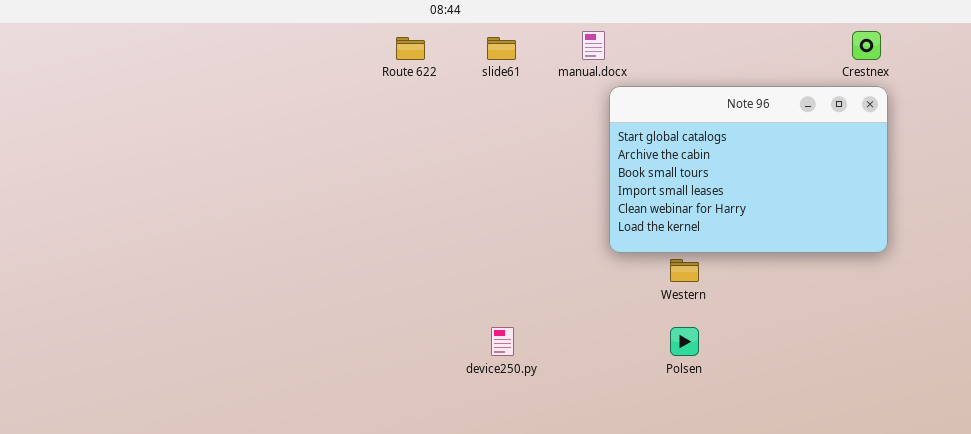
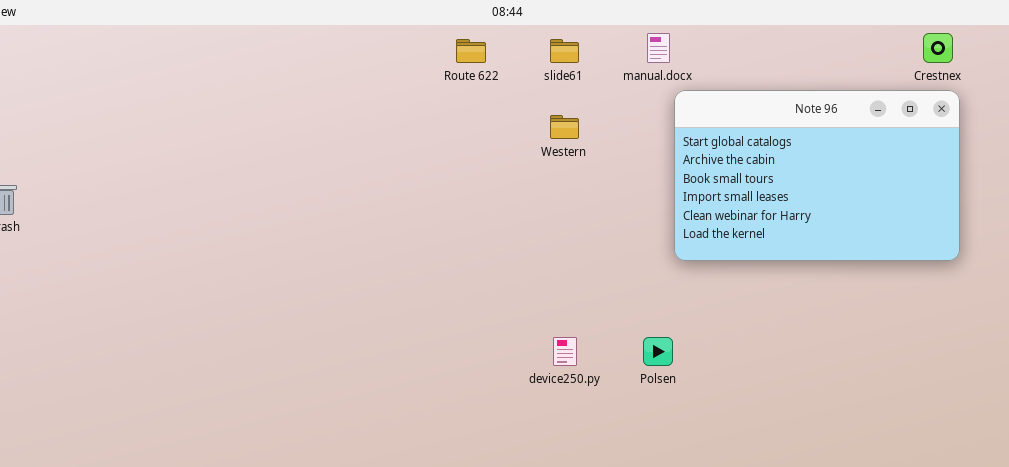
Western: [670,259,699,282] -> [550,115,579,139], moved
Polsen: [670,327,699,356] -> [643,337,673,366], moved

